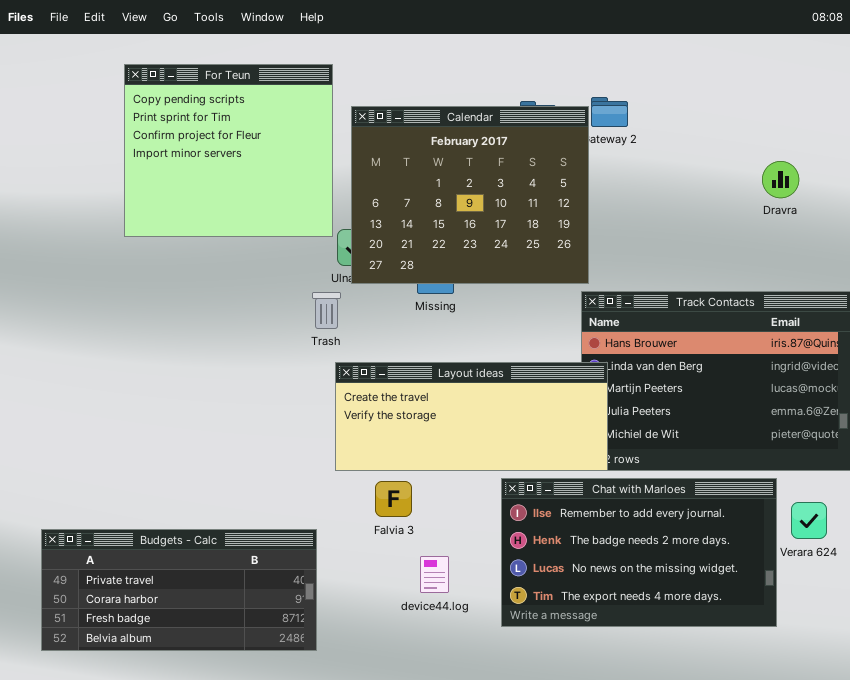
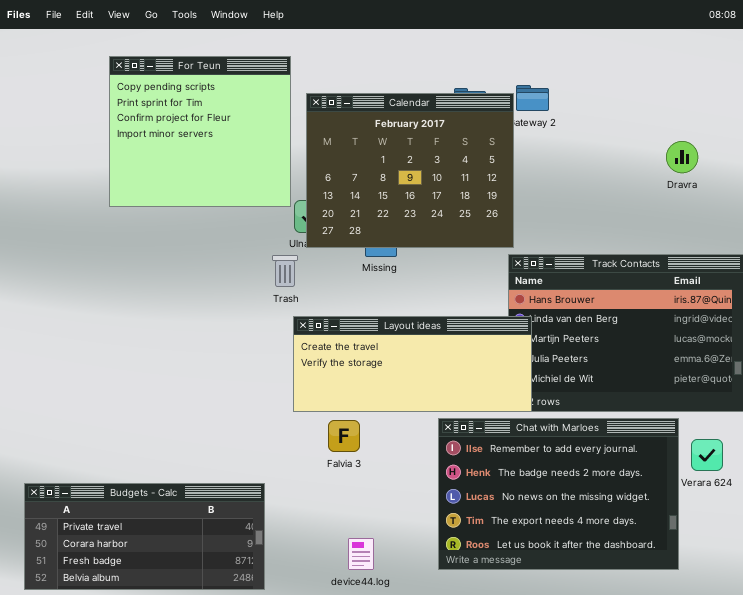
Chat with Marloes: [501,478,777,627] -> [438,418,679,570], resized
Budgets - Calc: [41,529,317,651] -> [24,483,265,590], moved
device44.log: [420,556,449,593] -> [348,538,374,570], moved

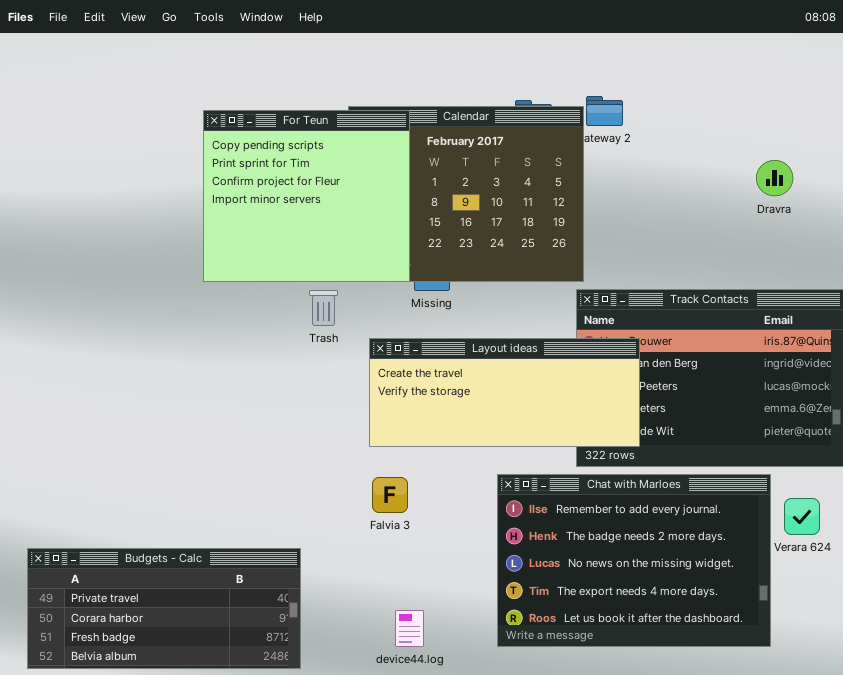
For Teun: [109,56,291,207] -> [203,110,410,282], moved
Layout ideas: [293,316,532,412] -> [369,338,640,447], moved

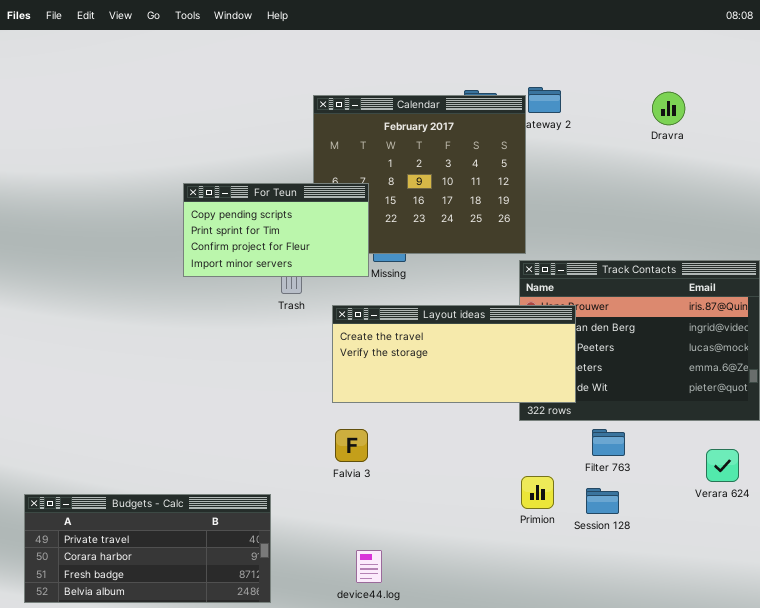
For Teun: [203,110,410,282] -> [183,183,369,277], moved, resized
Dravra: [756,160,793,196] -> [652,92,685,125], moved
Chat with Marloes: [497,474,771,647] -> none, closed

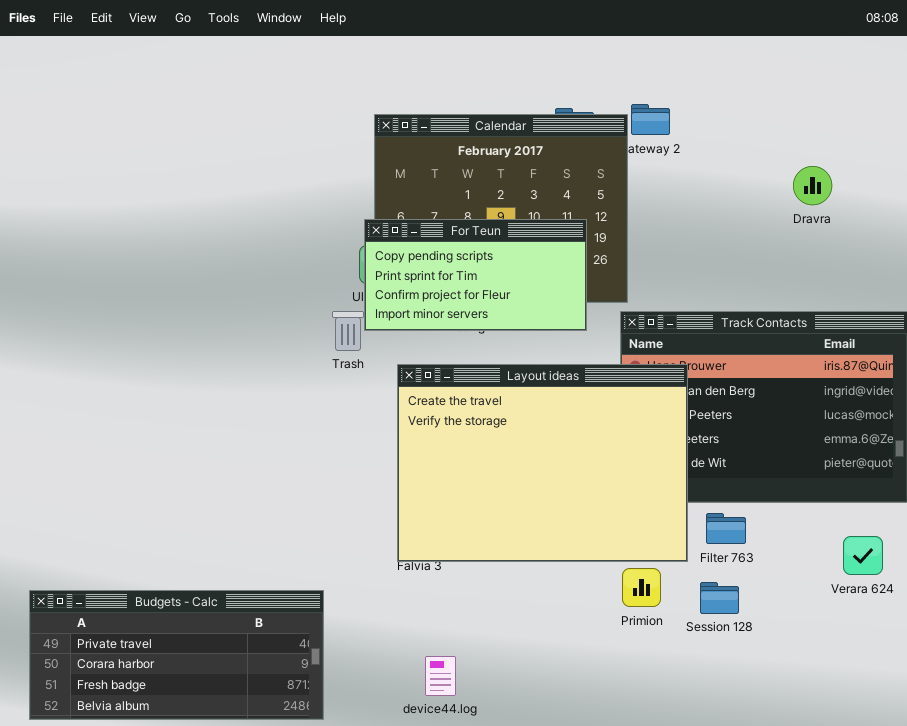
Dravra: [652,92,685,125] -> [793,166,832,205], moved
For Teun: [183,183,369,277] -> [364,219,587,331], moved
Layout ideas: [332,305,576,403] -> [397,364,688,562], resized

